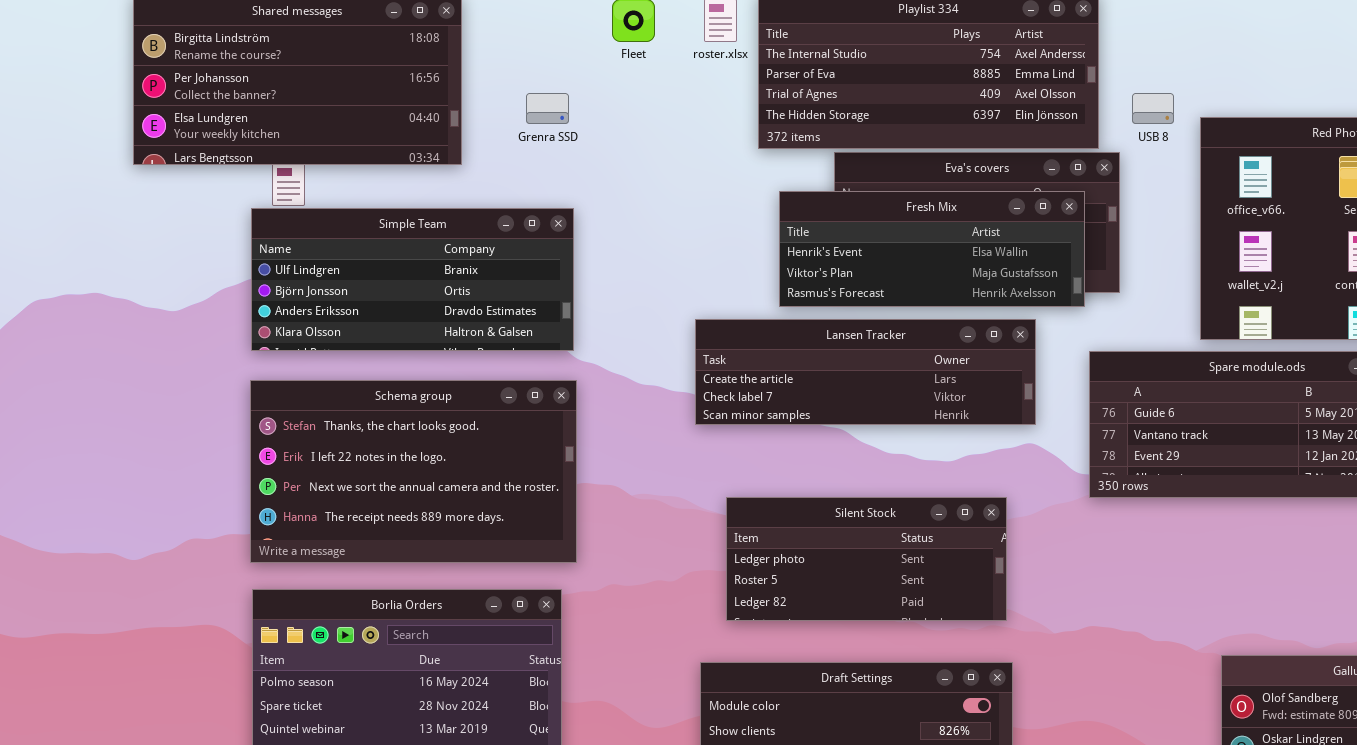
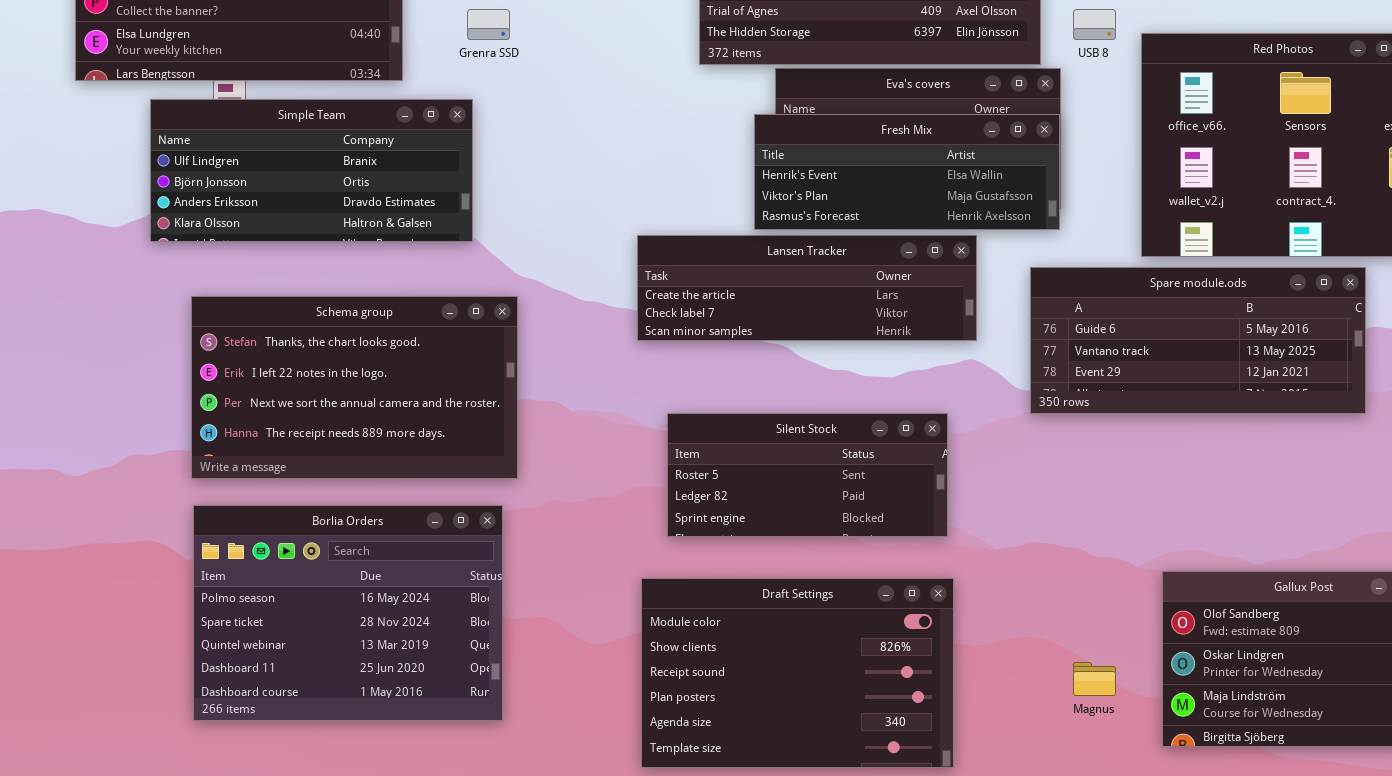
Fresh Mix: [779,191,1085,307] -> [754,114,1060,230], moved
Simple Team: [251,208,574,351] -> [150,99,473,242], moved
Silent Stock: [726,497,1007,621] -> [667,413,948,537], scrolled down 1 row

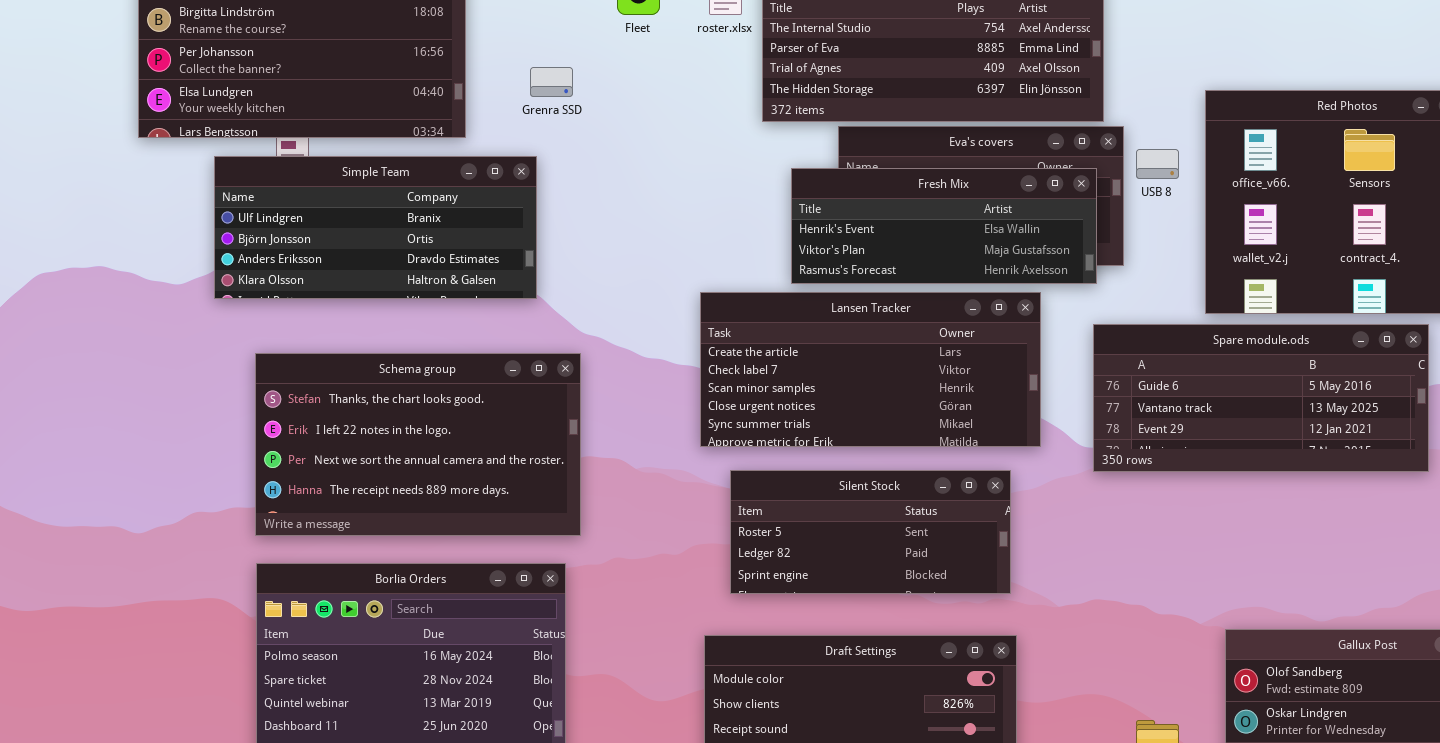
USB 8: [1073,9,1116,40] -> [1136,149,1179,179], moved
Fresh Mix: [754,114,1060,230] -> [791,168,1097,284], moved
Lansen Tracker: [637,235,977,341] -> [700,292,1041,447], resized

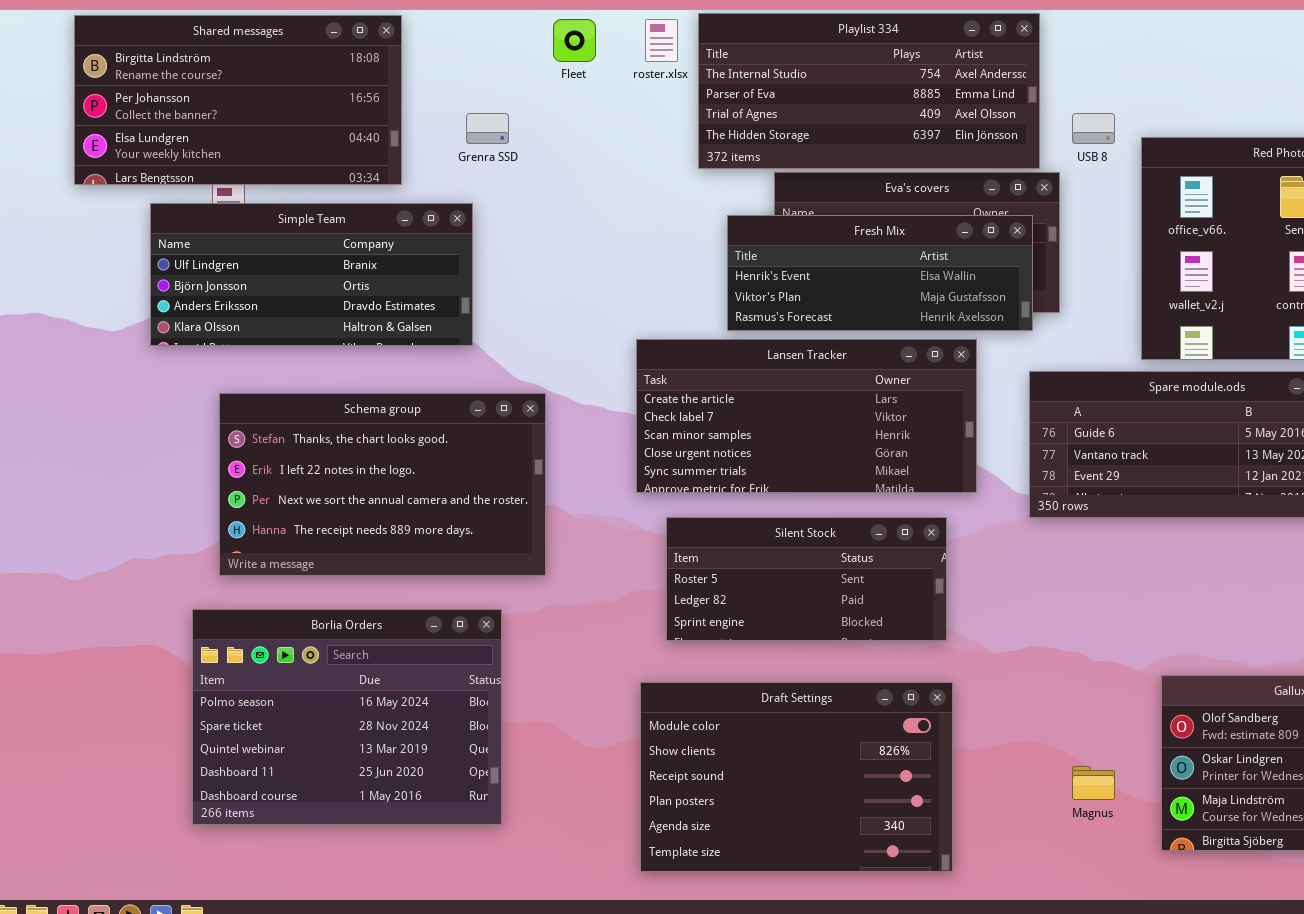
USB 8: [1136,149,1179,179] -> [1072,113,1115,144], moved
Schema group: [255,353,581,536] -> [219,393,546,576], moved

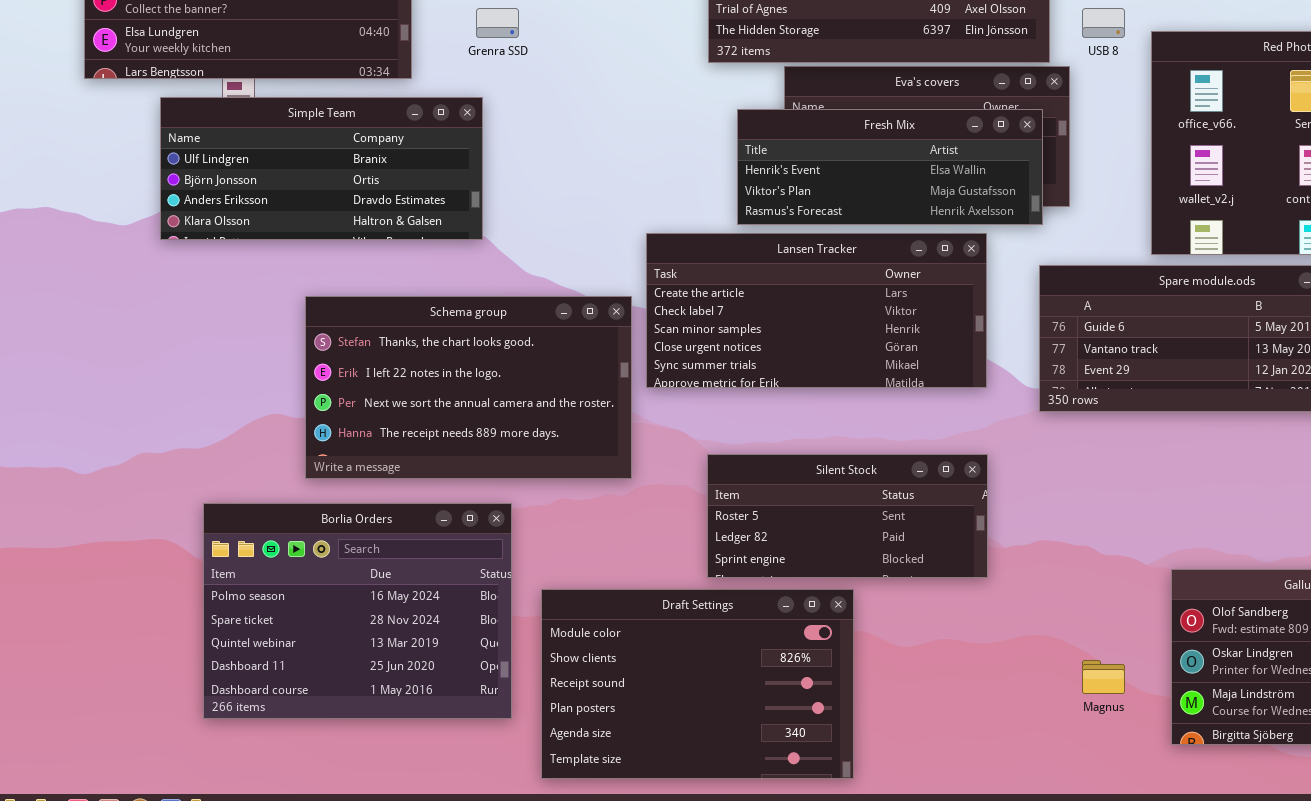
Schema group: [219,393,546,576] -> [305,296,632,479], moved
Silent Stock: [666,517,947,641] -> [707,454,988,578], moved
Draft Settings: [640,682,953,872] -> [541,589,854,779], moved

